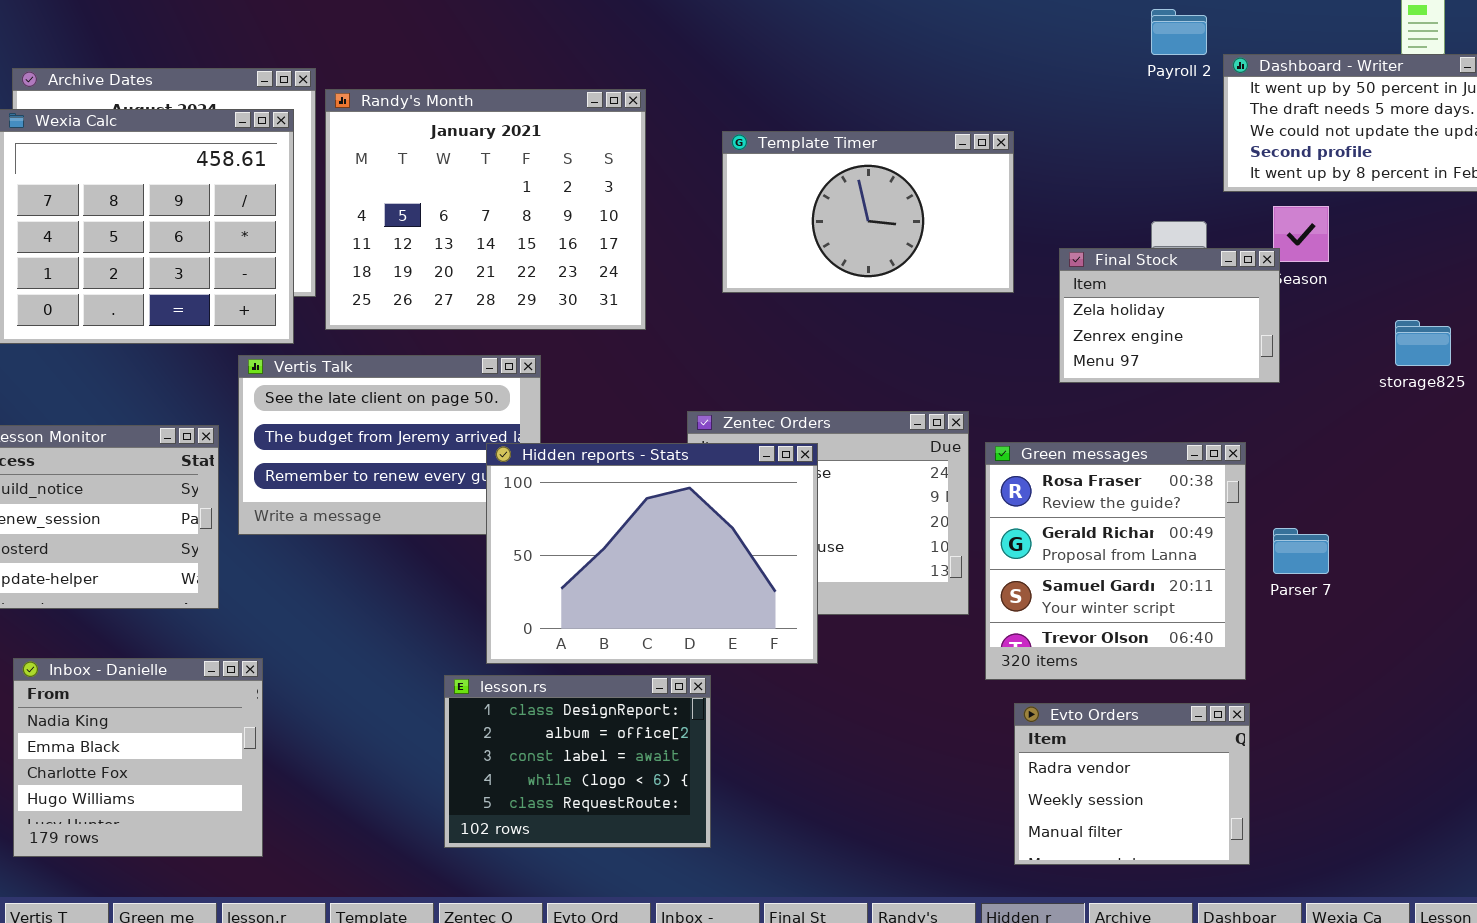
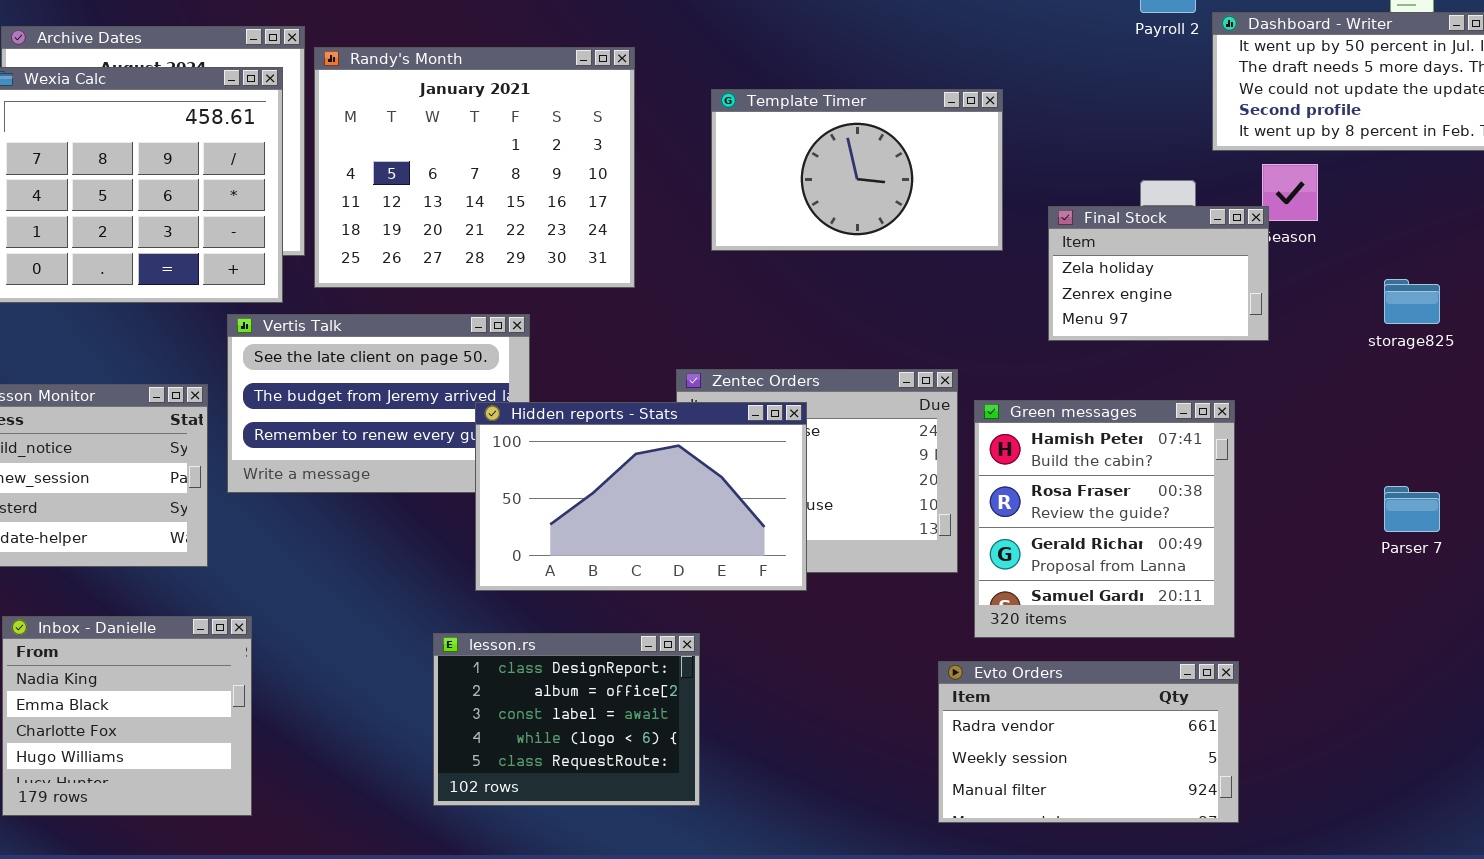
Green messages: [985,442,1246,680] -> [974,400,1235,638], scrolled up 1 row
Hidden reports - Stats: [486,443,818,664] -> [475,402,807,591], resized
Parser 7: [1273,528,1329,574] -> [1384,486,1440,532], moved
Evto Orders: [1014,703,1250,865] -> [938,661,1239,823], resized

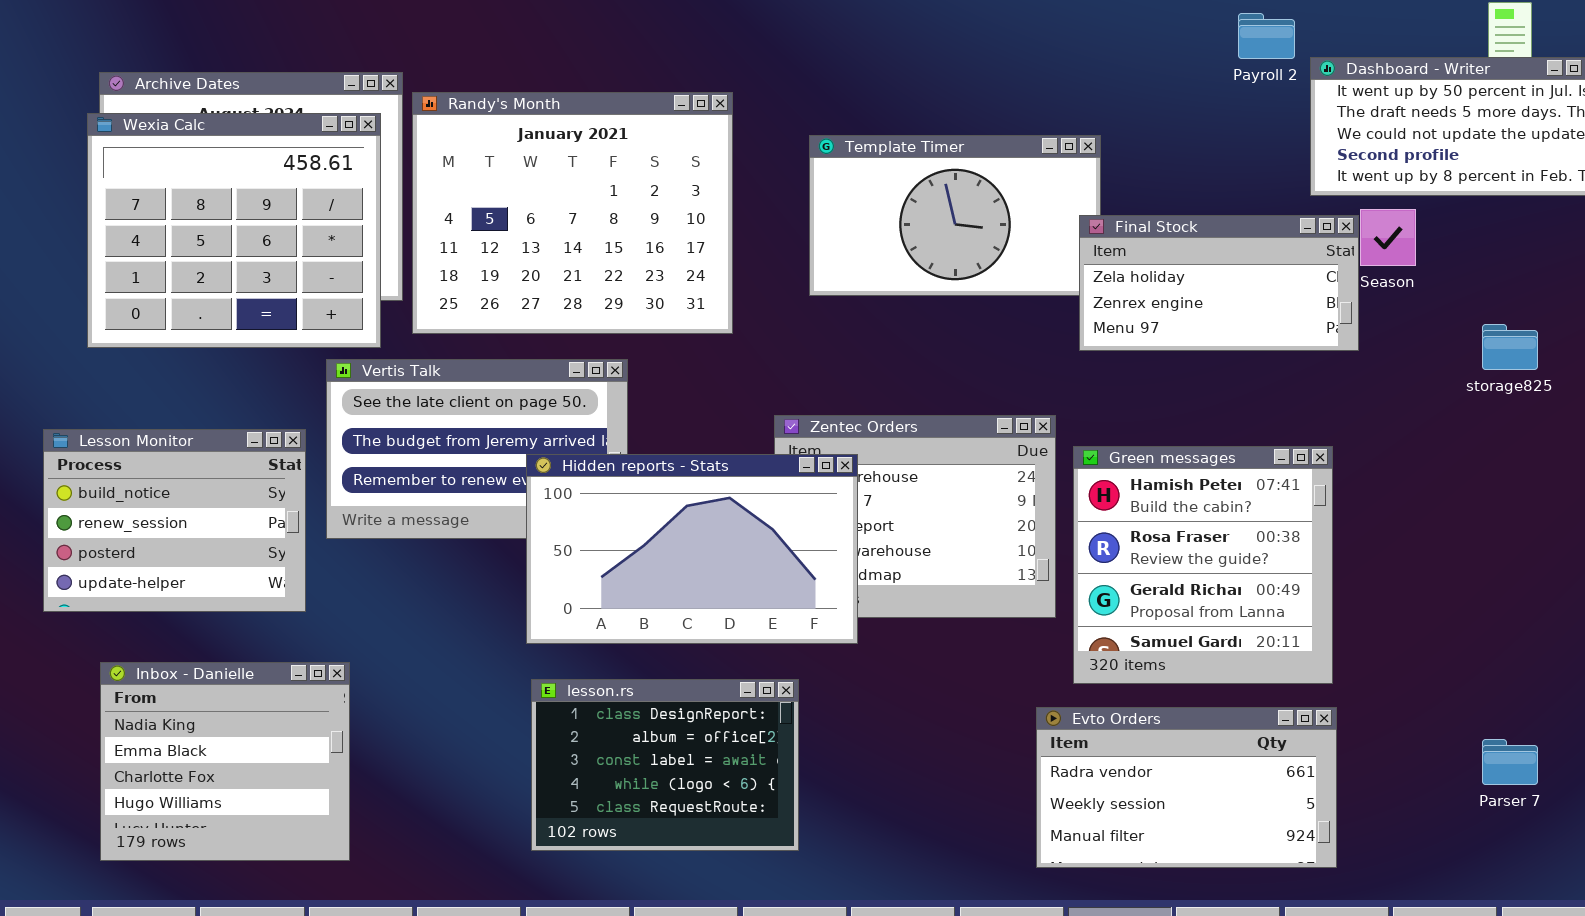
Final Stock: [1048,206,1269,341] -> [1079,215,1359,351], moved, resized
Hidden reports - Stats: [475,402,807,591] -> [526,454,858,644], moved
Parser 7: [1384,486,1440,532] -> [1482,739,1538,785], moved

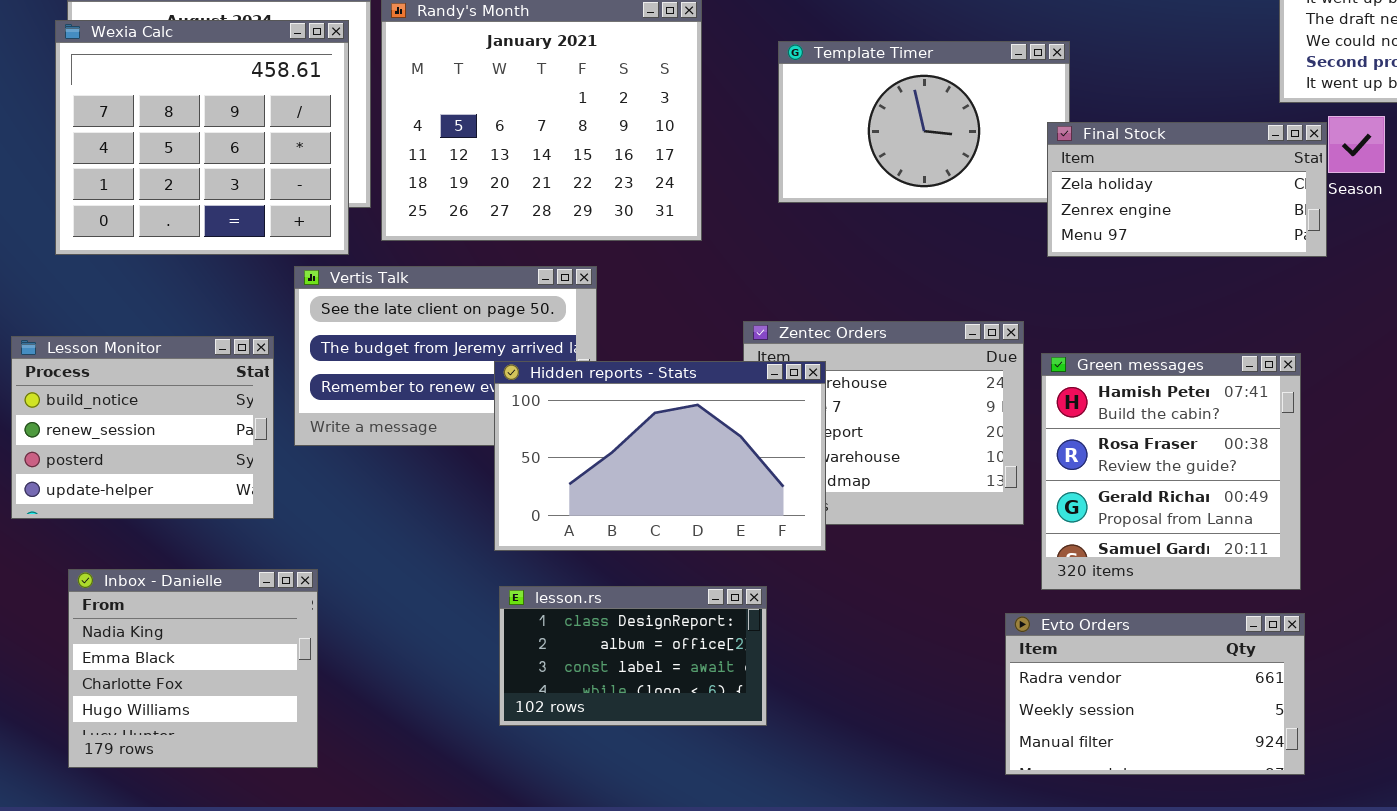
lesson.rs: [531,679,799,851] -> [499,586,767,726], resized

